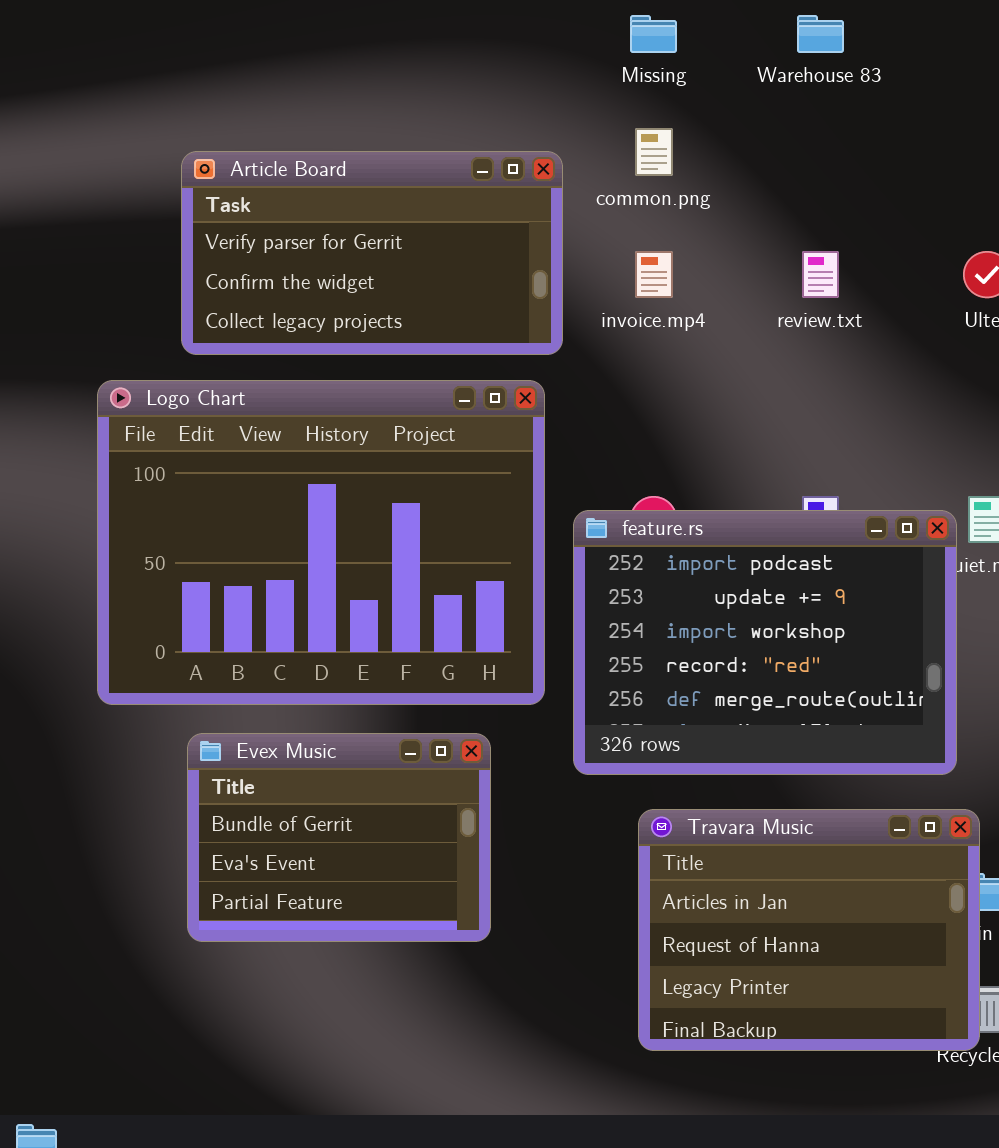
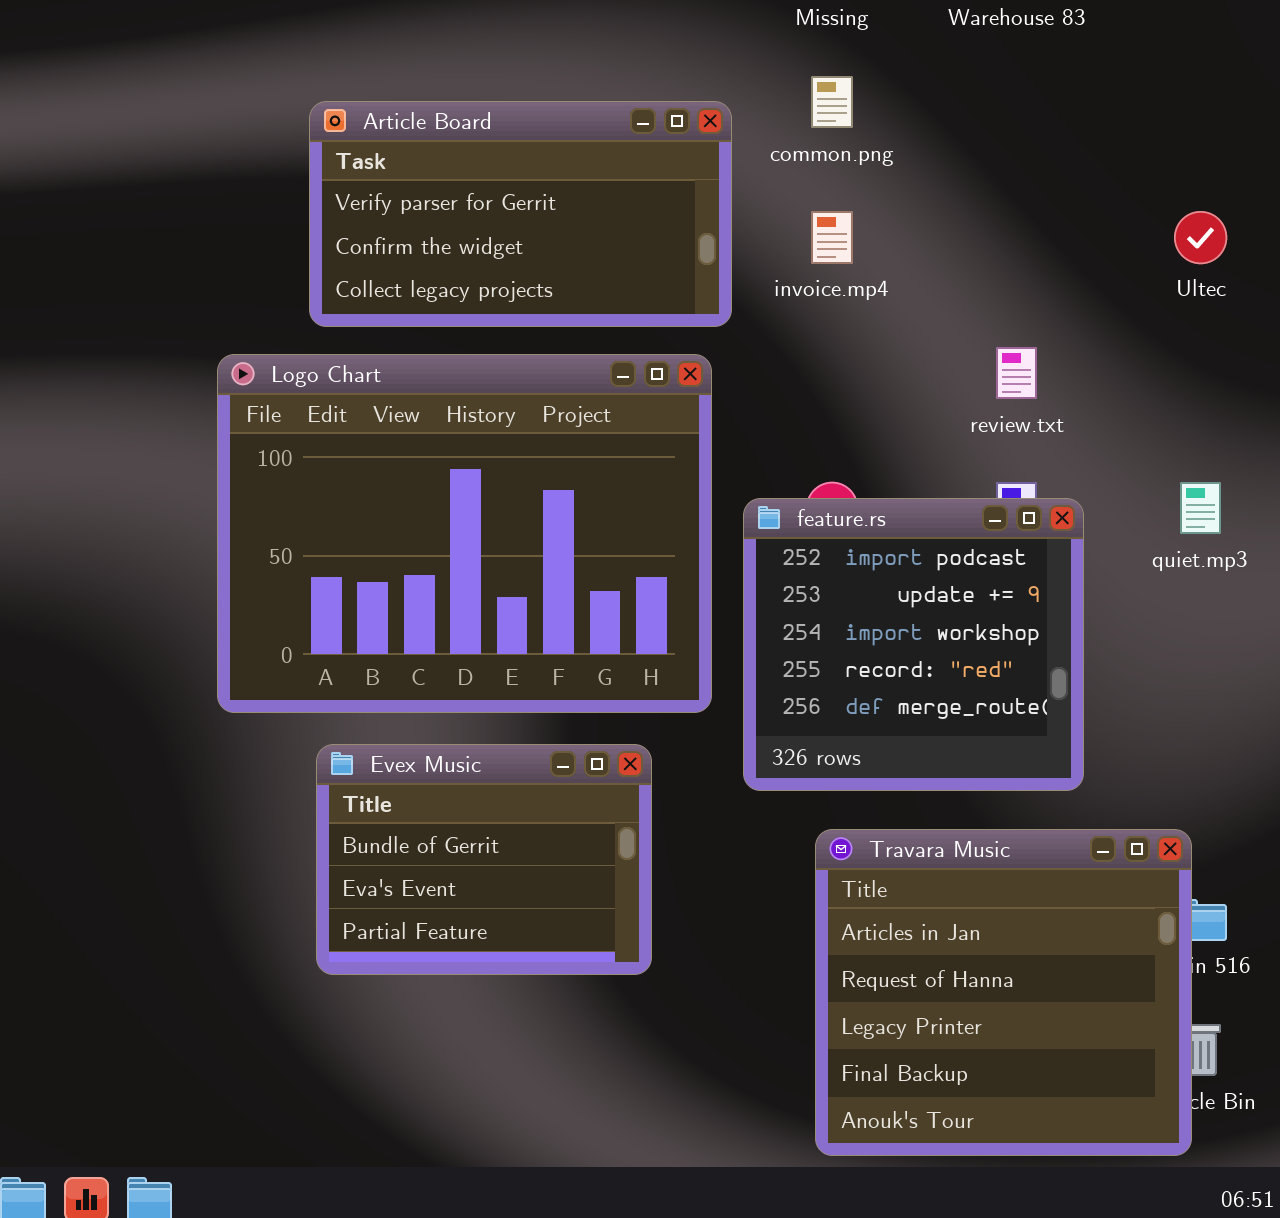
review.txt: [802,251,839,298] -> [996,347,1037,399], moved
feature.rs: [573,510,957,775] -> [743,498,1084,791], resized
Travara Music: [638,809,980,1051] -> [815,829,1192,1156], resized

